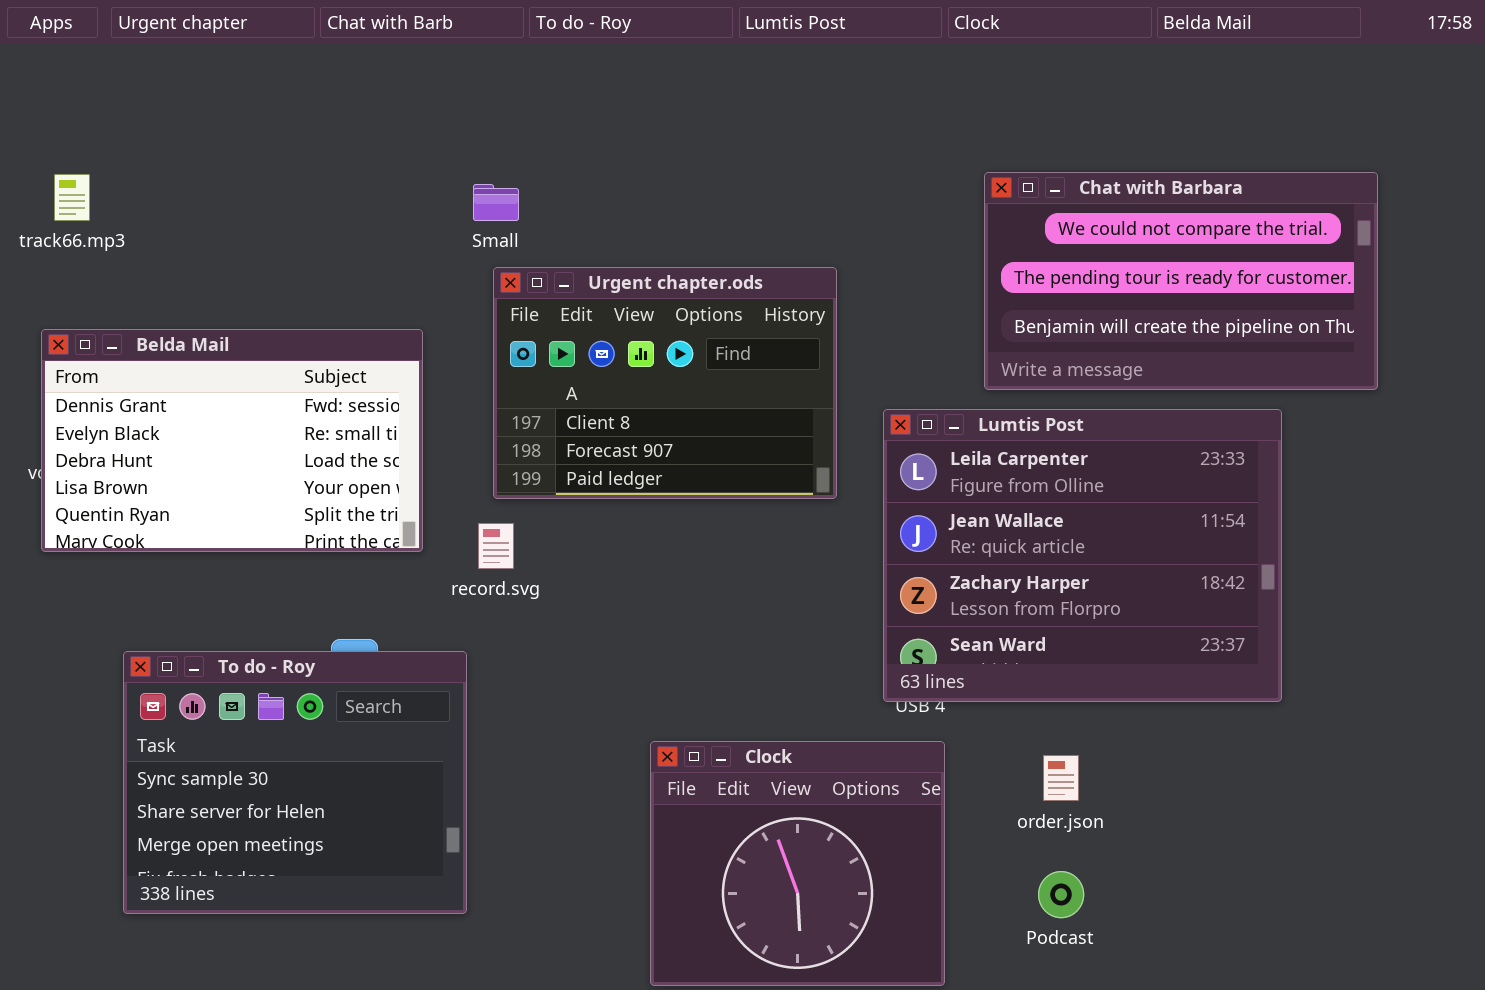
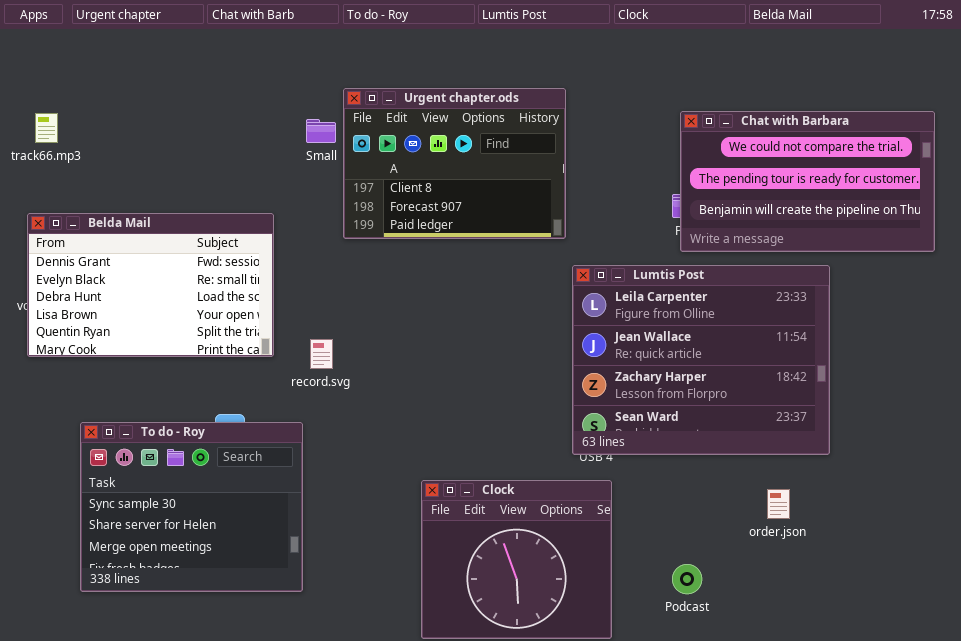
Chat with Barbara: [984,172,1378,390] -> [680,111,935,252], moved
Urgent chapter.ods: [493,267,837,499] -> [343,88,566,239], moved
order.json: [1043,755,1079,801] -> [767,489,790,519], moved

